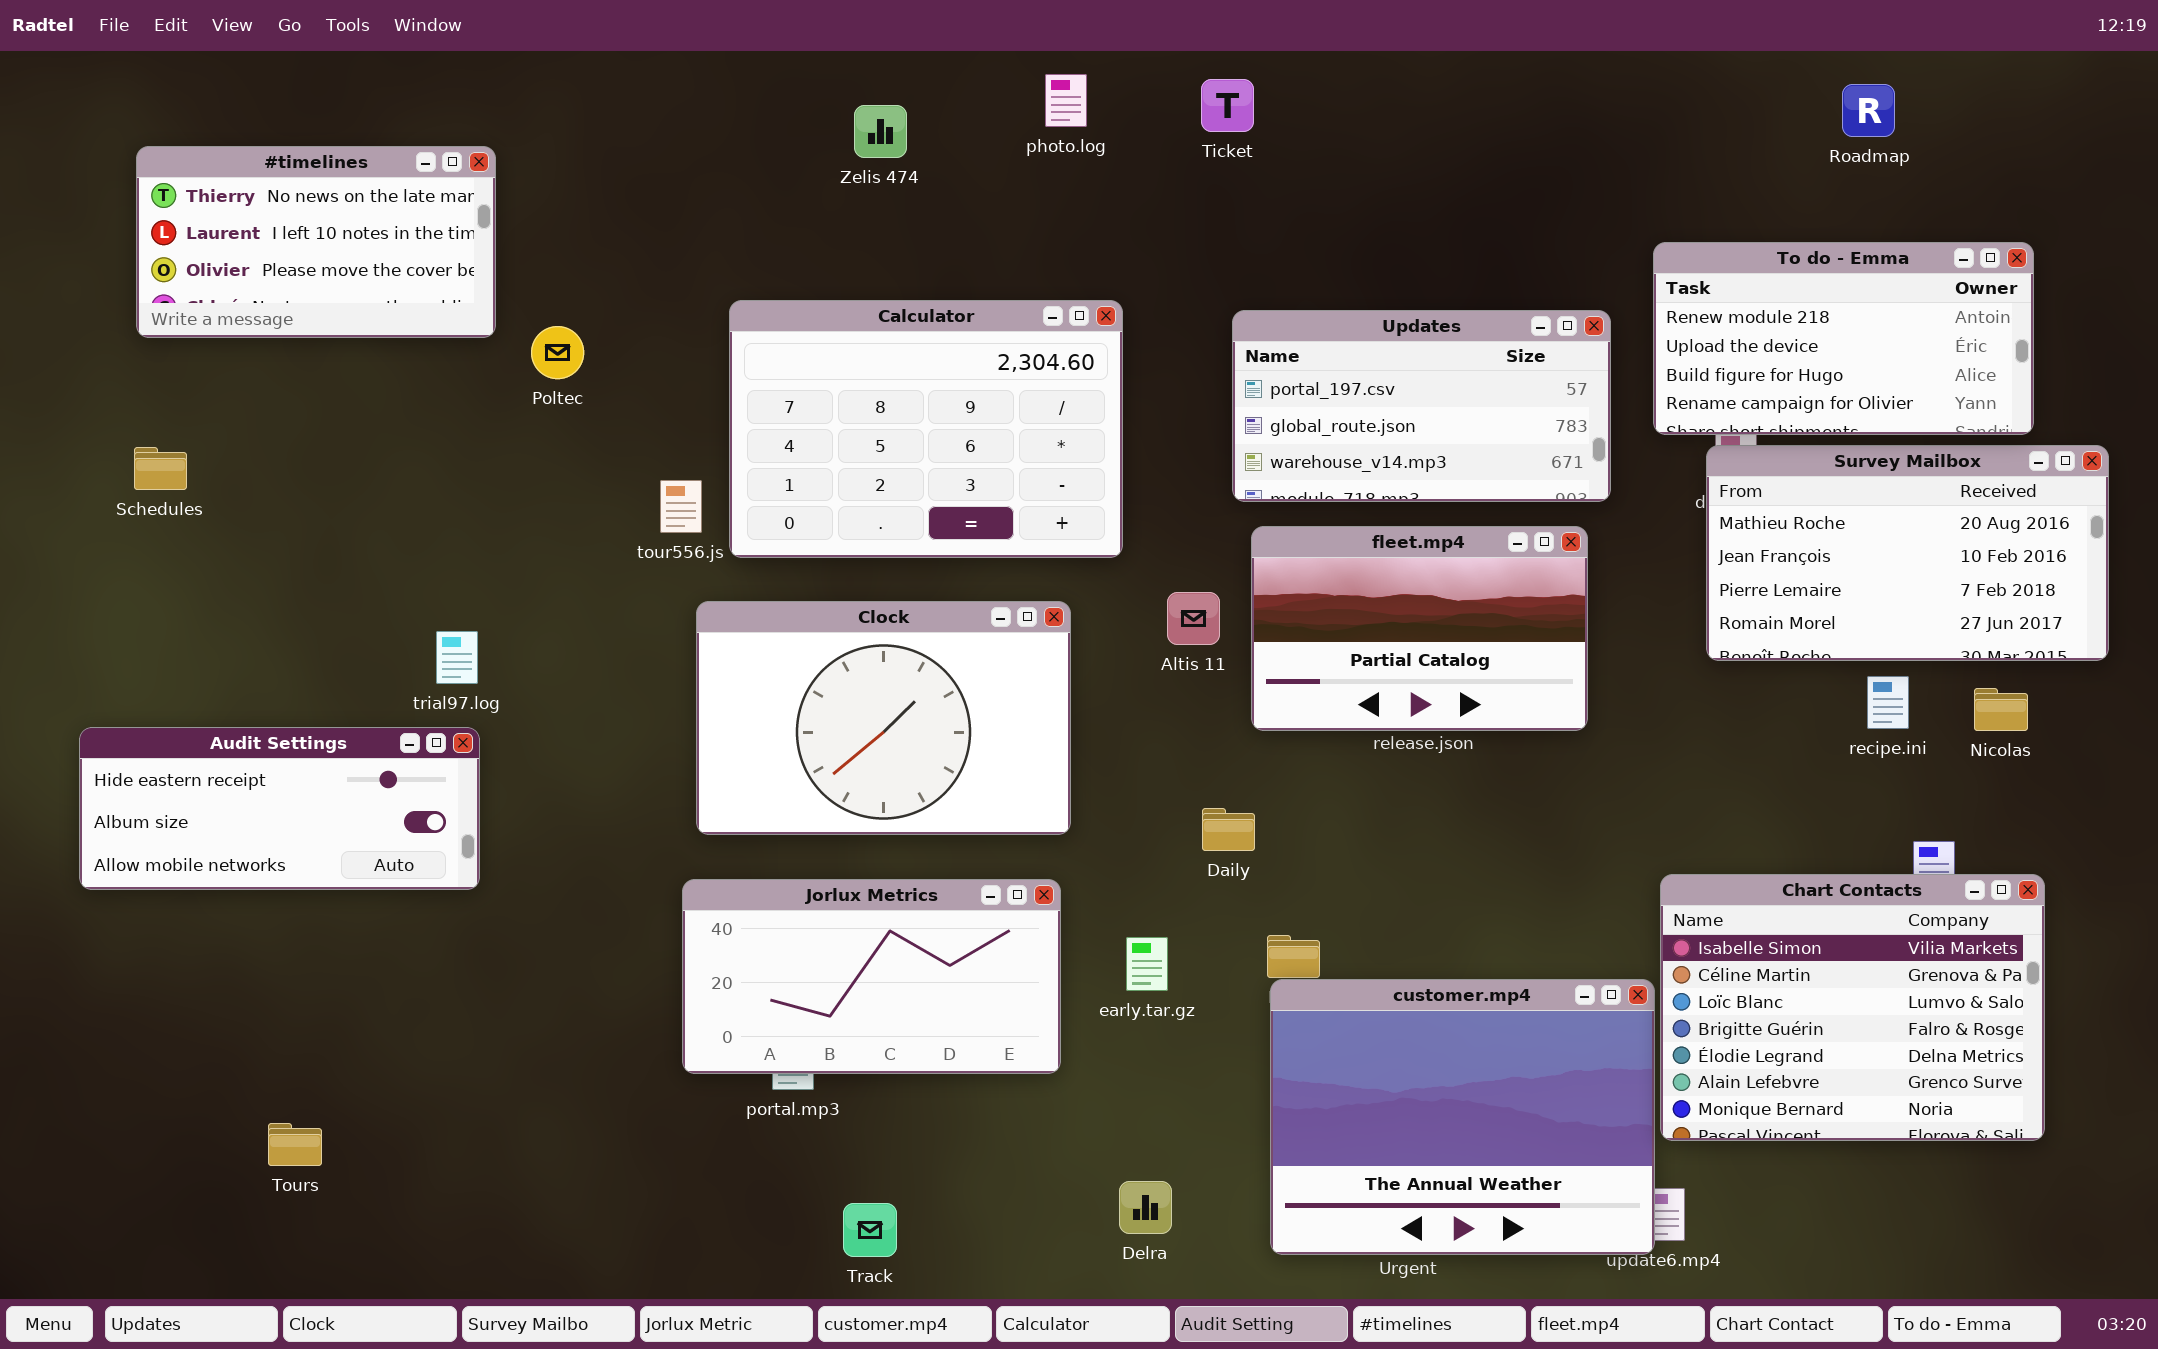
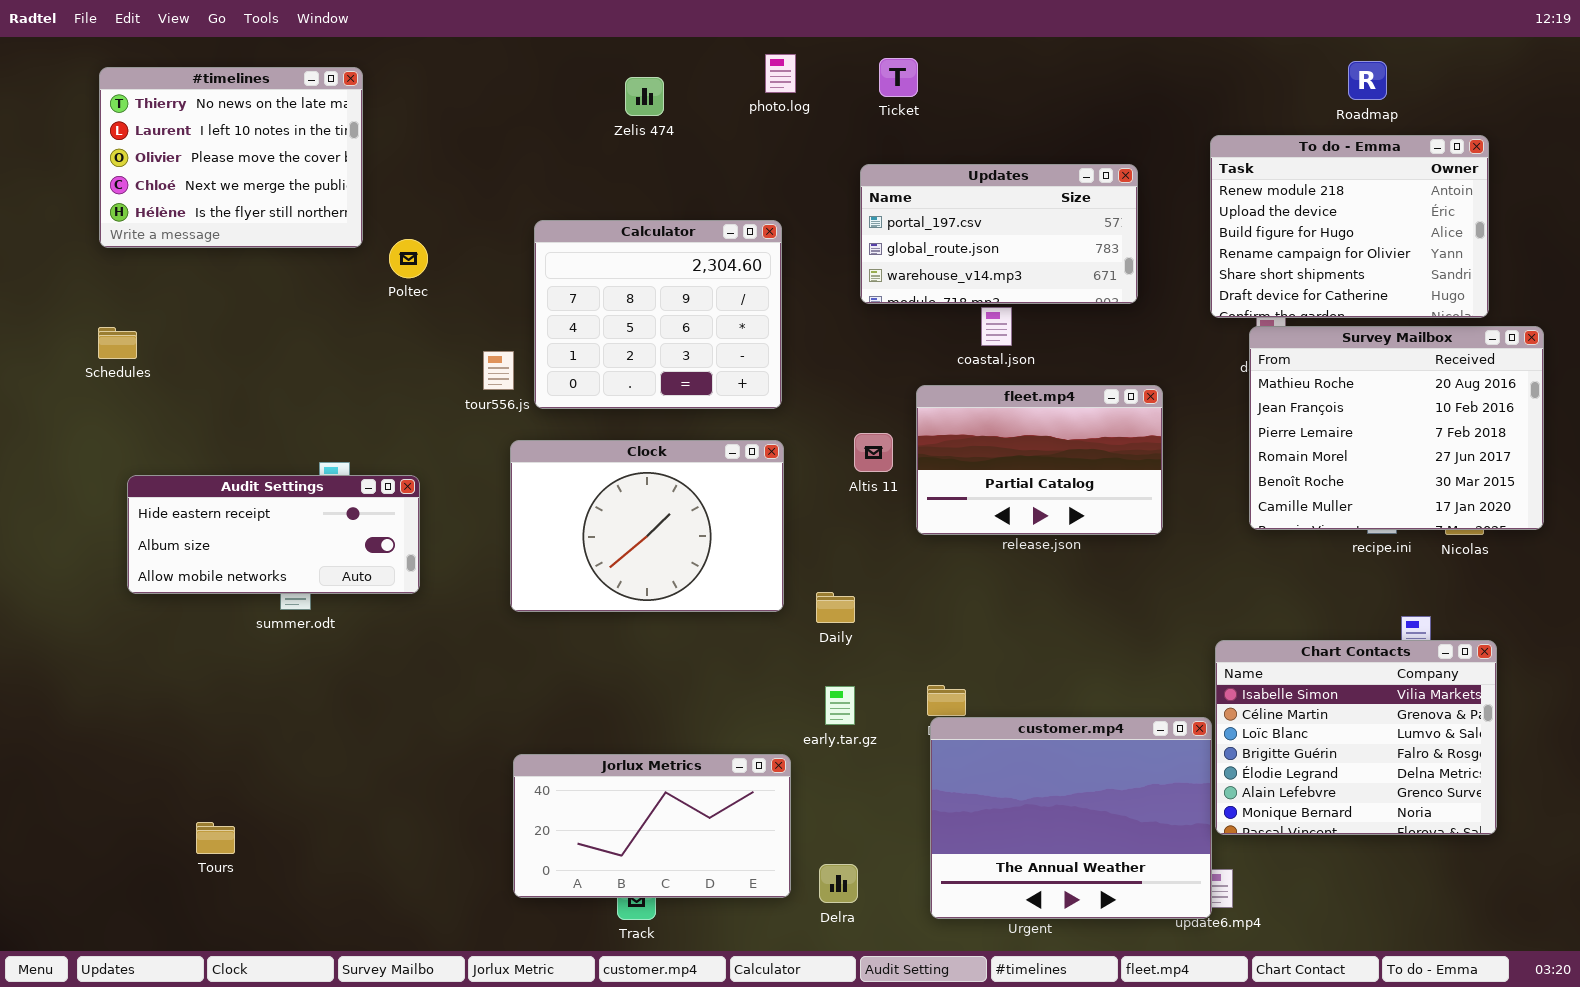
#timelines: [136,146,496,338] -> [99,67,363,248], resized
To do - Emma: [1653,242,2034,435] -> [1210,135,1489,318], resized
Calculator: [729,300,1123,558] -> [534,220,782,409], resized
Updates: [1232,310,1611,502] -> [860,164,1138,304], moved
Survey Mailbox: [1706,445,2109,661] -> [1249,326,1544,530], resized
Audit Settings: [79,727,480,890] -> [127,475,420,594], moved
Daily: [1202,808,1255,851] -> [816,592,855,623], moved
Jorlux Metrics: [682,879,1061,1074] -> [513,754,791,898], moved

